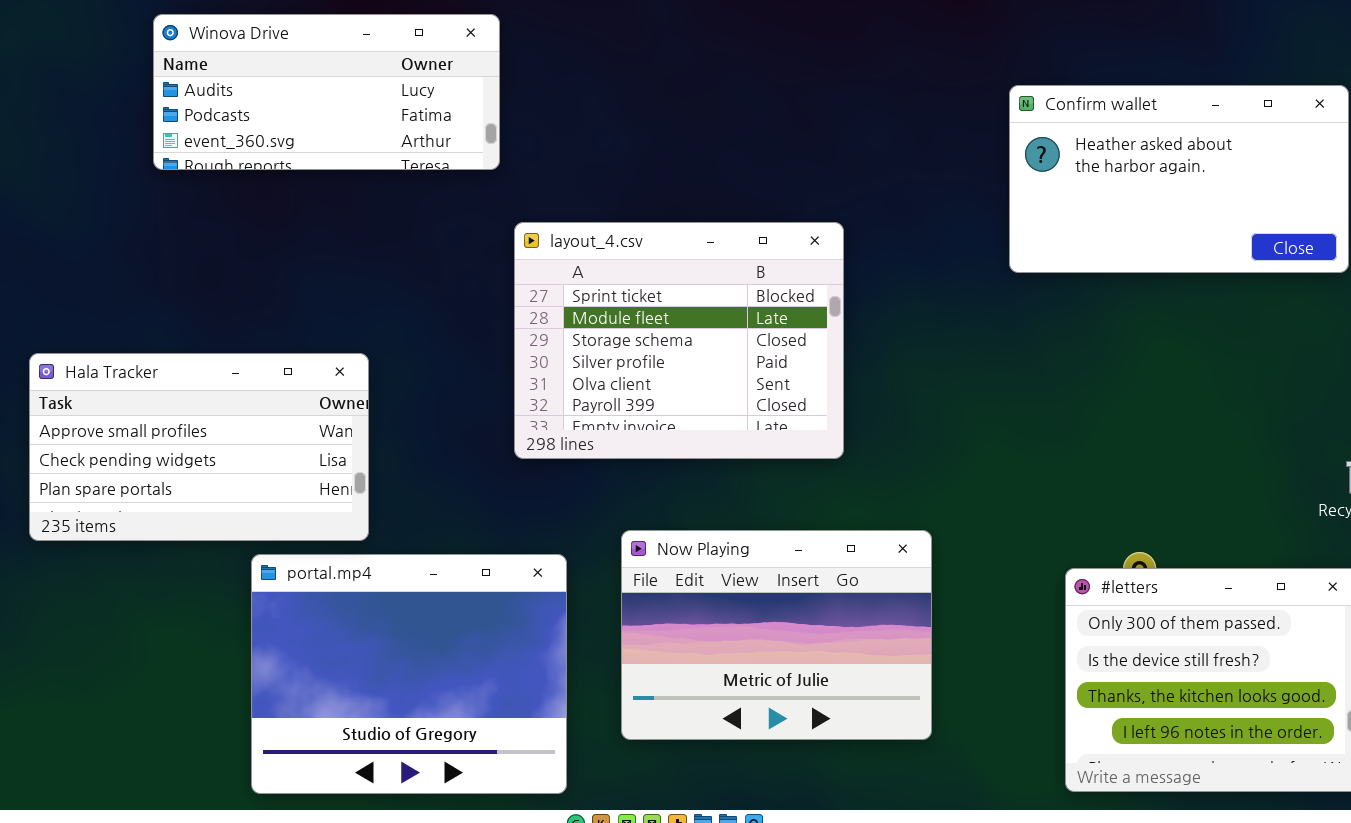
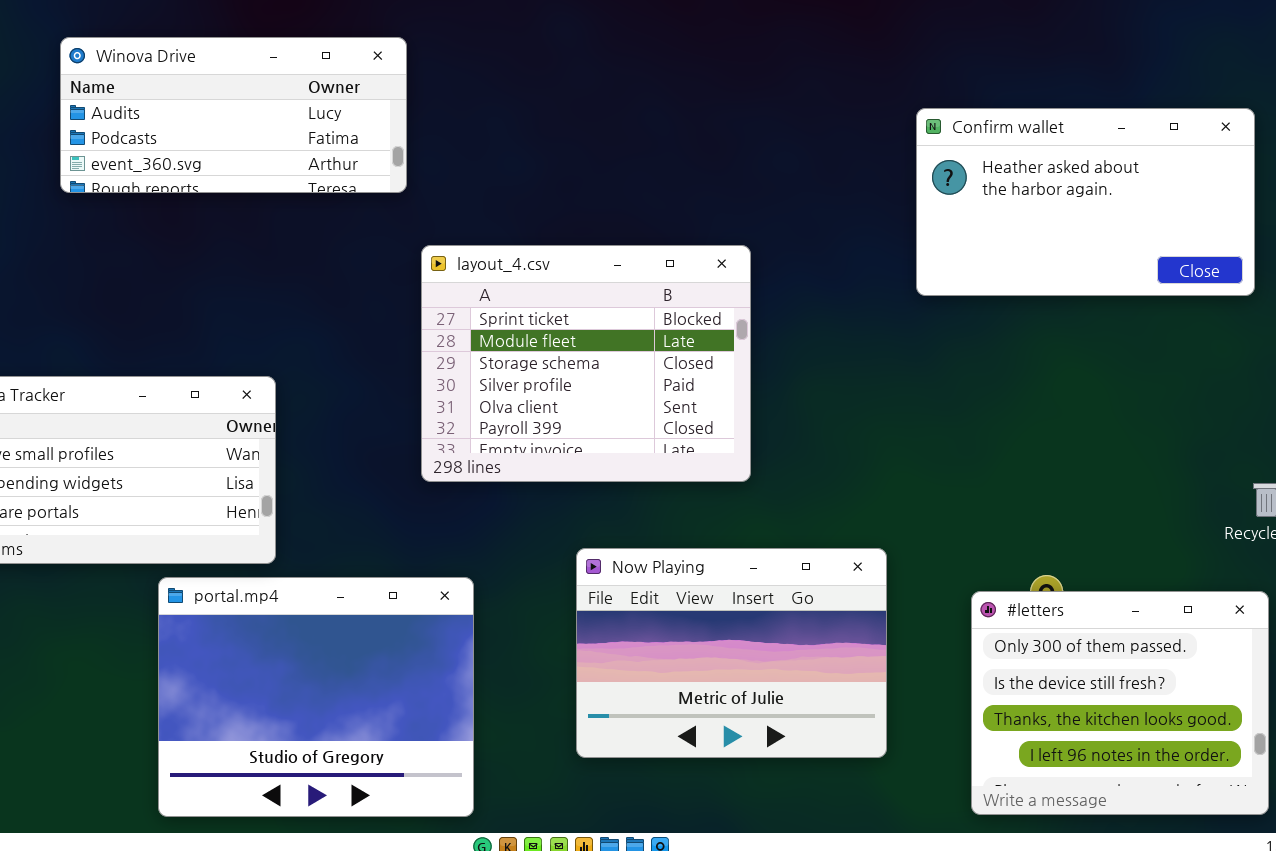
Now Playing: [621,530,932,740] -> [576,548,887,758], moved

